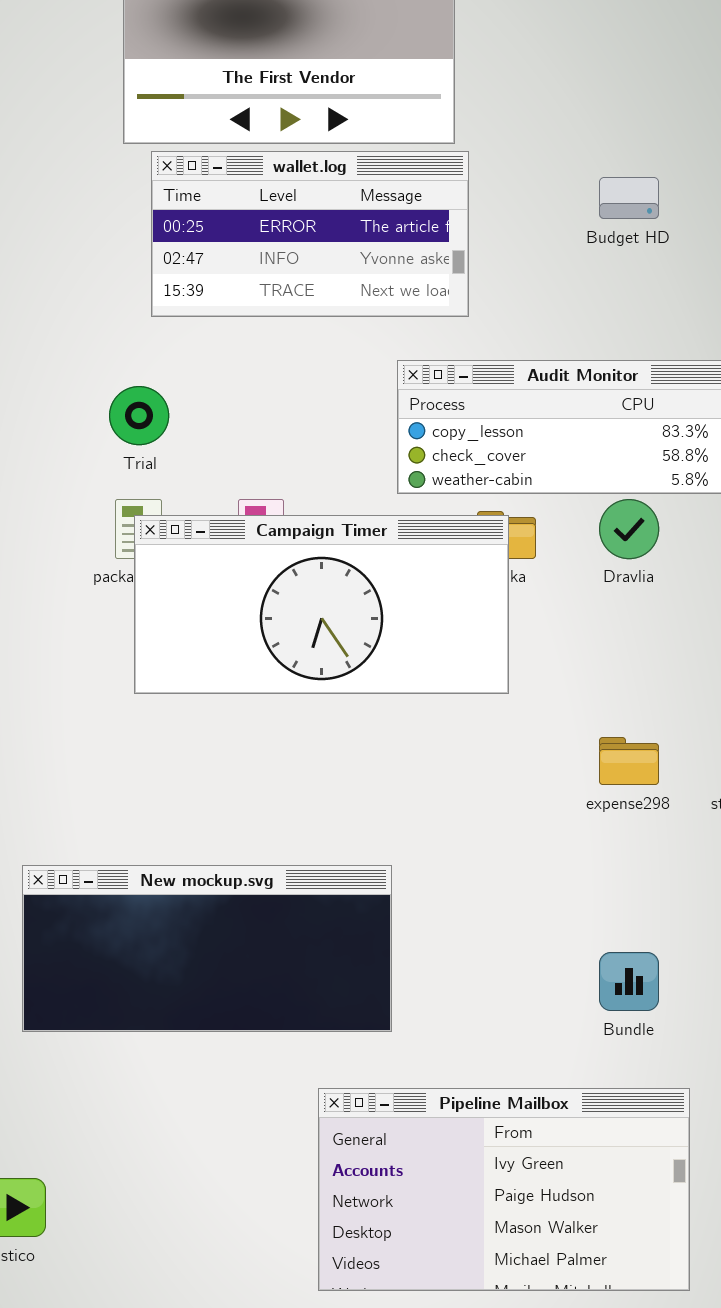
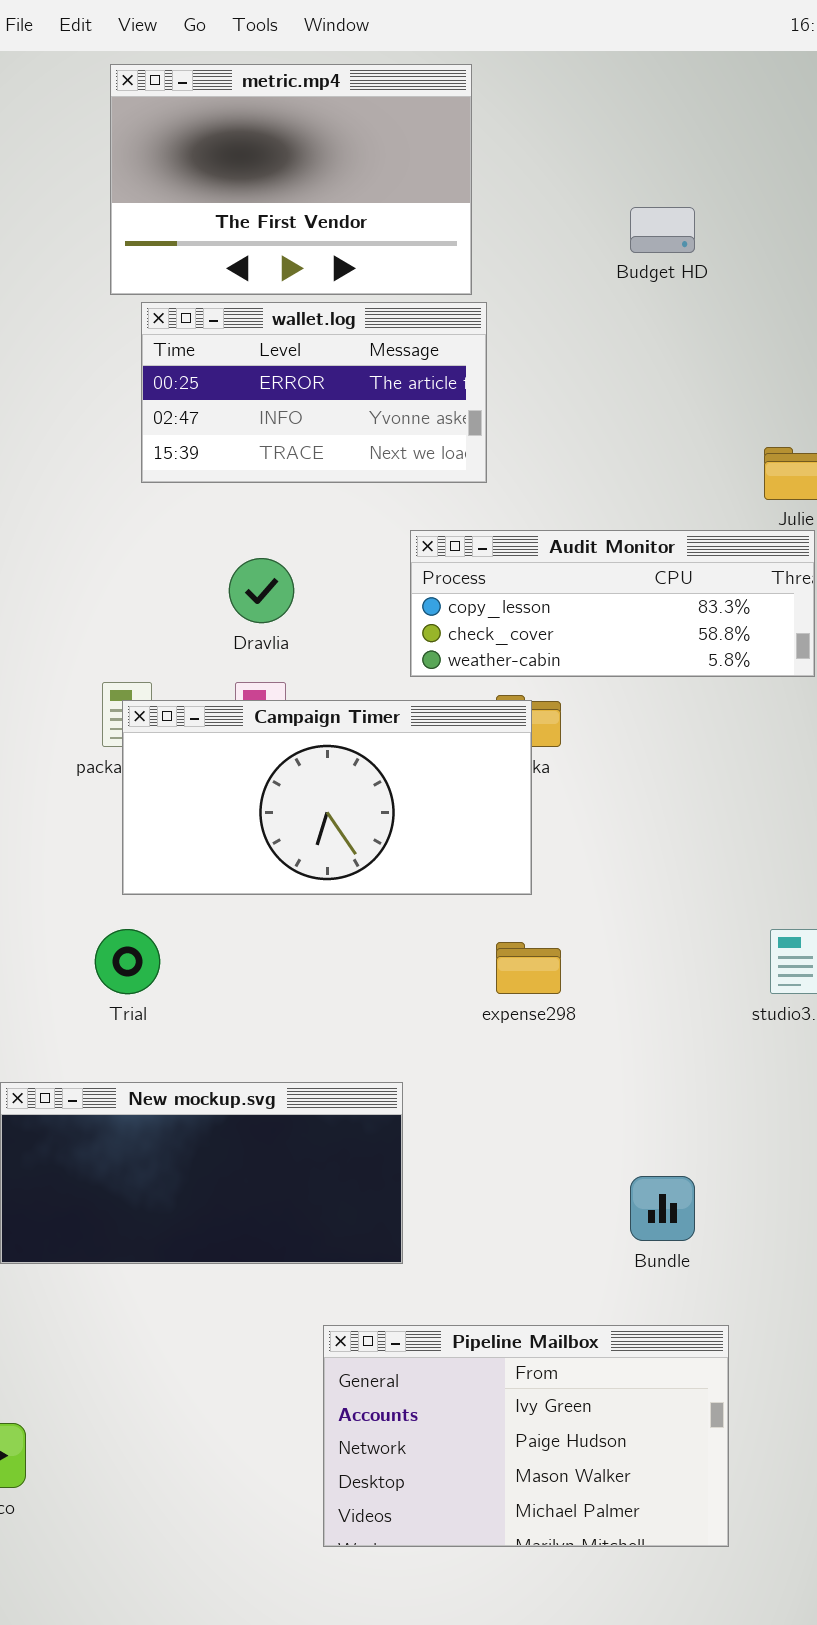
Budget HD: [599,177,659,219] -> [630,207,695,253], moved
Trial: [109,386,169,445] -> [95,929,160,994], moved
Dravlia: [599,499,659,559] -> [229,558,294,623], moved
expense298: [599,737,659,785] -> [496,942,561,994], moved

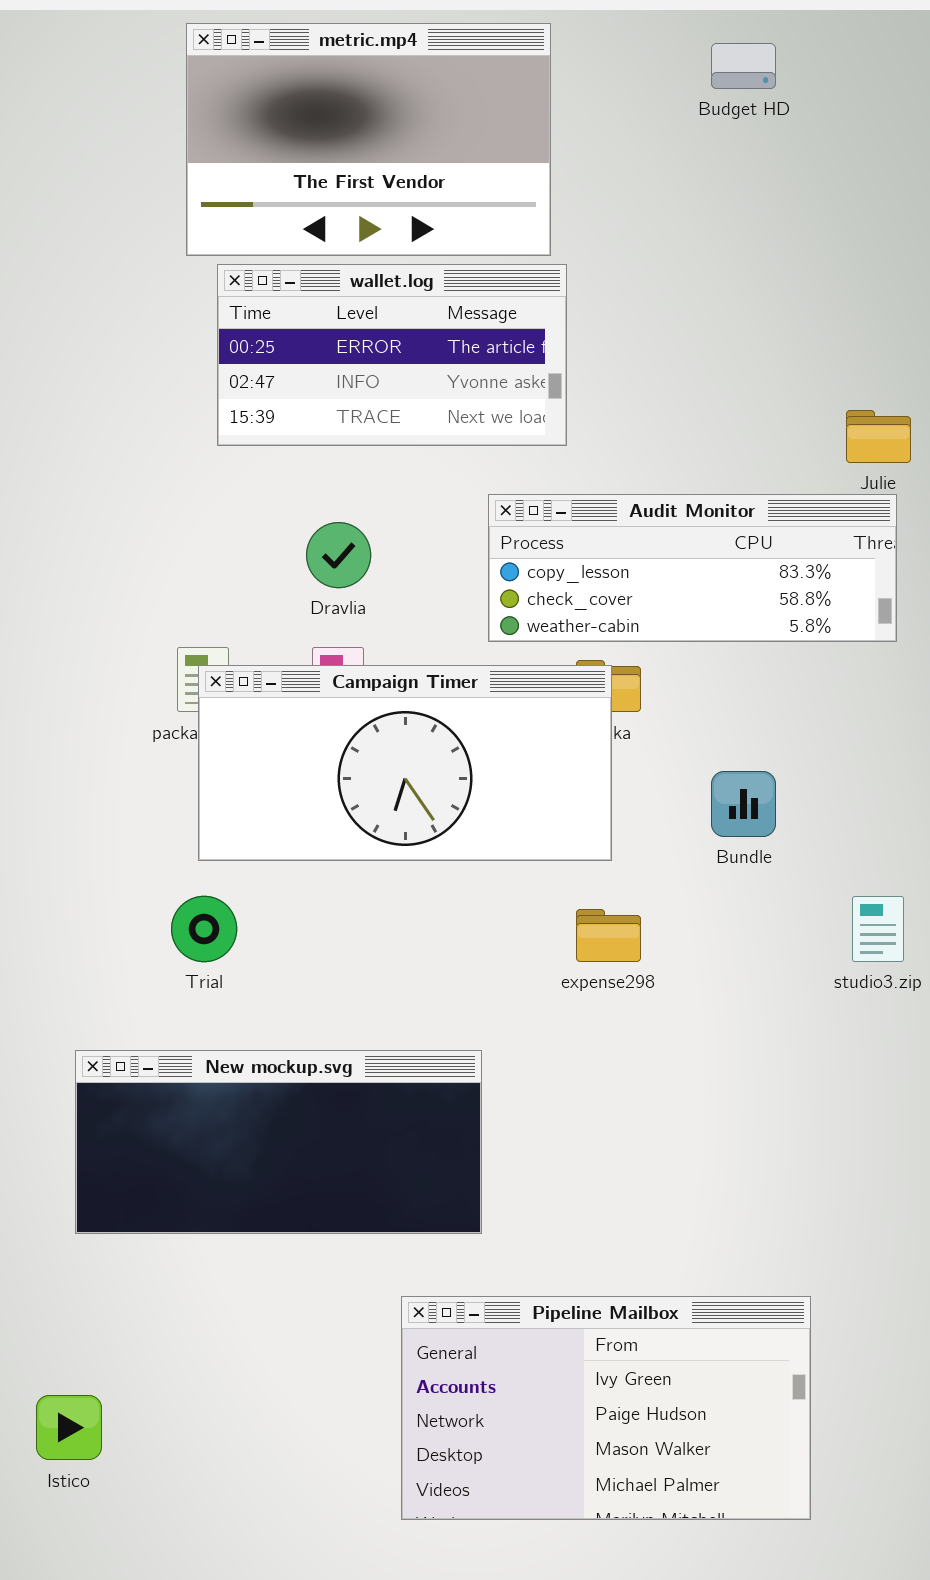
Budget HD: [630,207,695,253] -> [711,43,776,89], moved
Bundle: [630,1176,695,1241] -> [711,771,776,837], moved

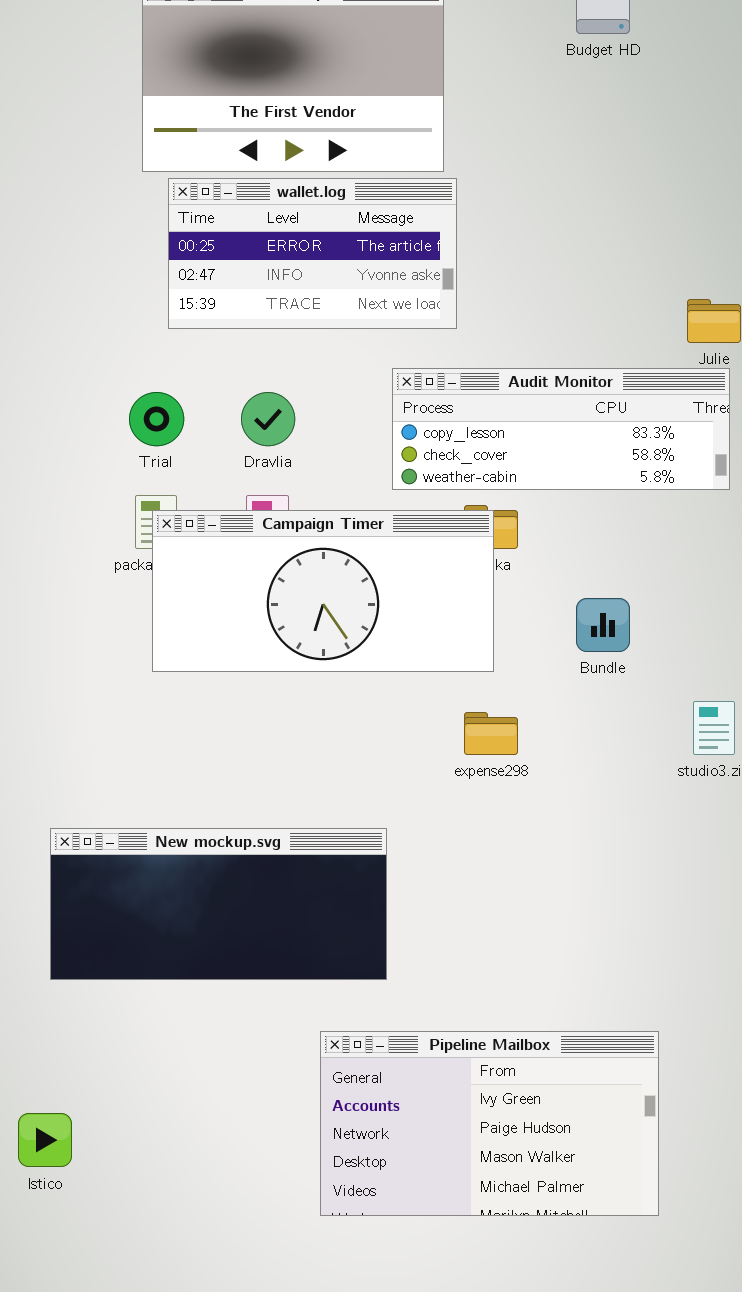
Trial: [171,896,237,962] -> [129,392,184,446], moved

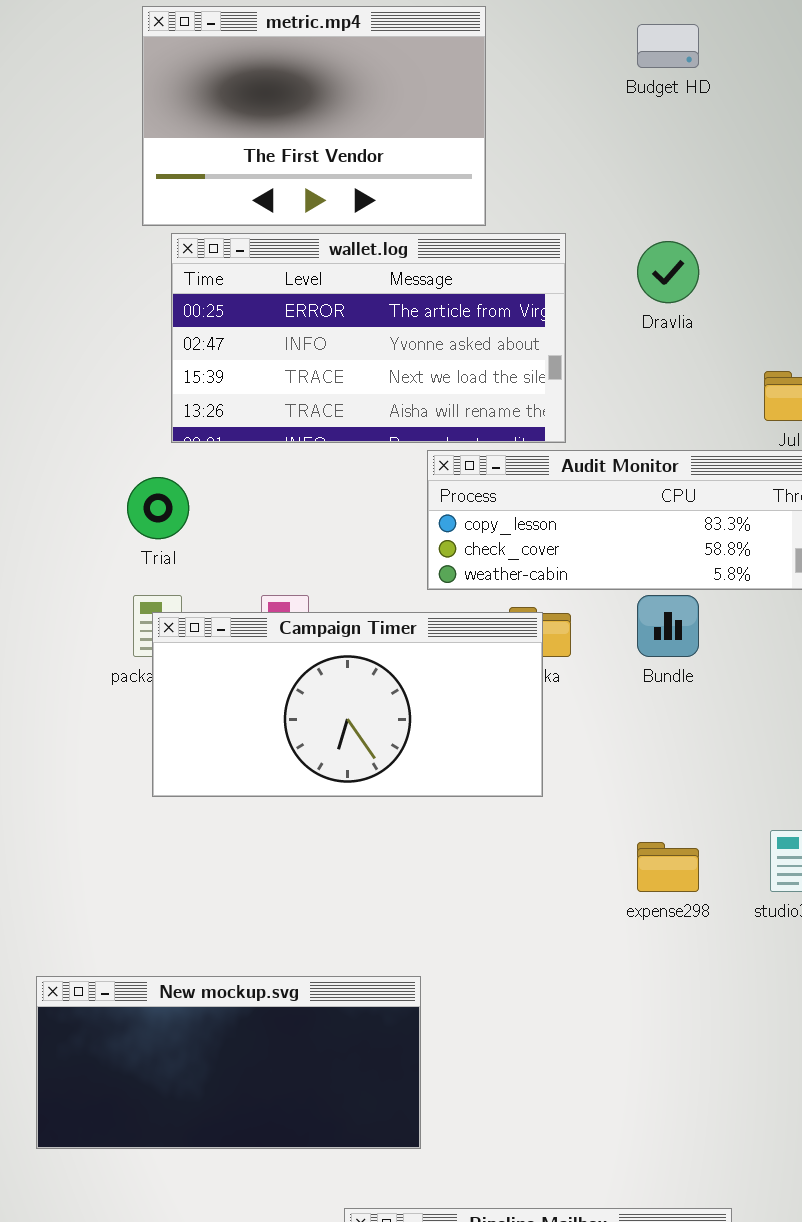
wallet.log: [168,178,457,329] -> [171,233,566,443], resized
Dravlia: [241,392,295,446] -> [637,241,699,303], moved
Bundle: [576,598,630,652] -> [637,595,699,657], moved
expense298: [464,712,518,755] -> [637,842,699,892], moved

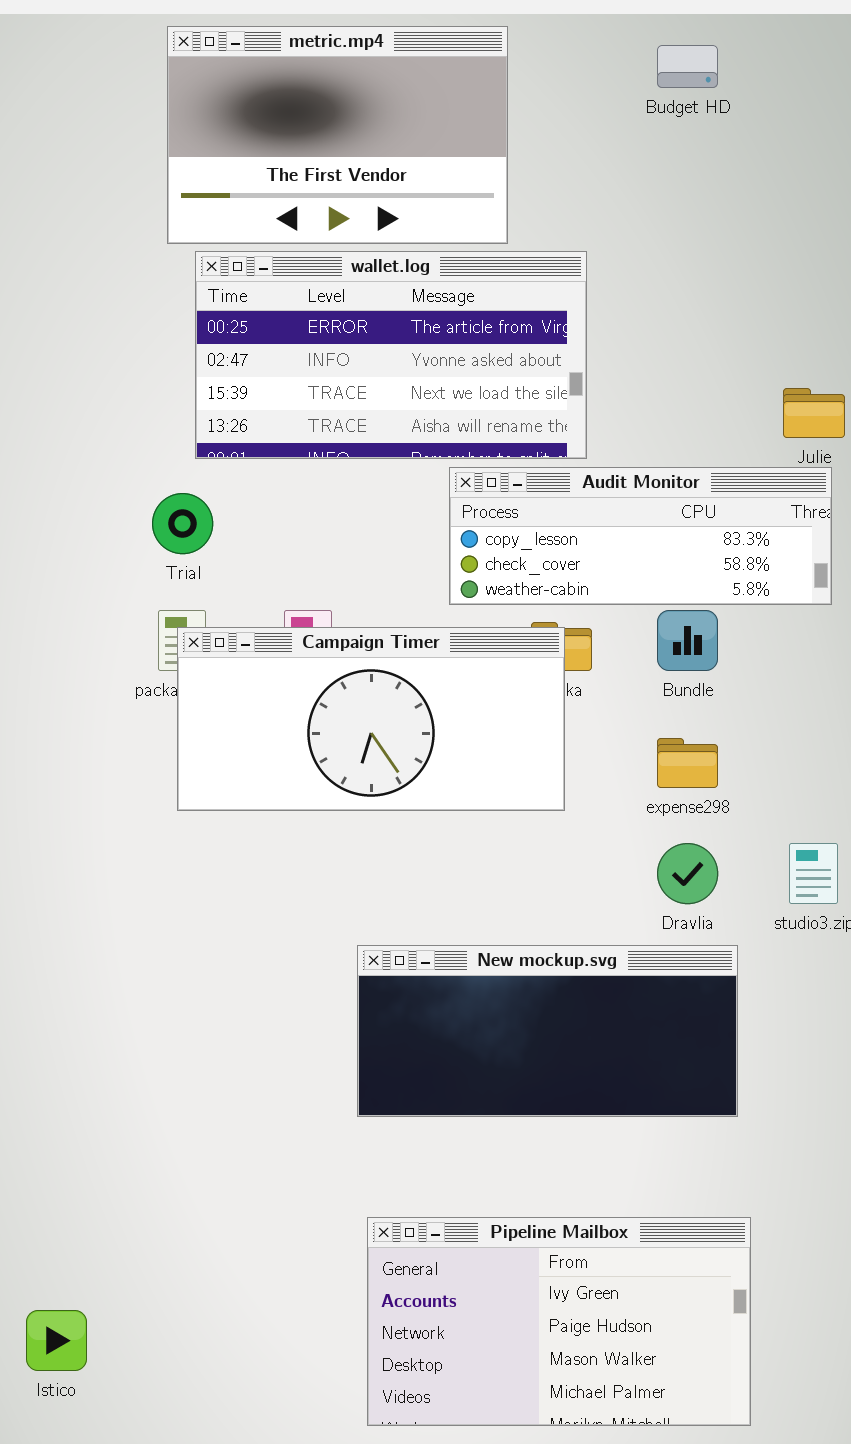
Dravlia: [637,241,699,303] -> [657,843,718,904], moved
expense298: [637,842,699,892] -> [657,738,718,788], moved
New mockup.svg: [36,976,421,1149] -> [357,945,738,1117], moved

